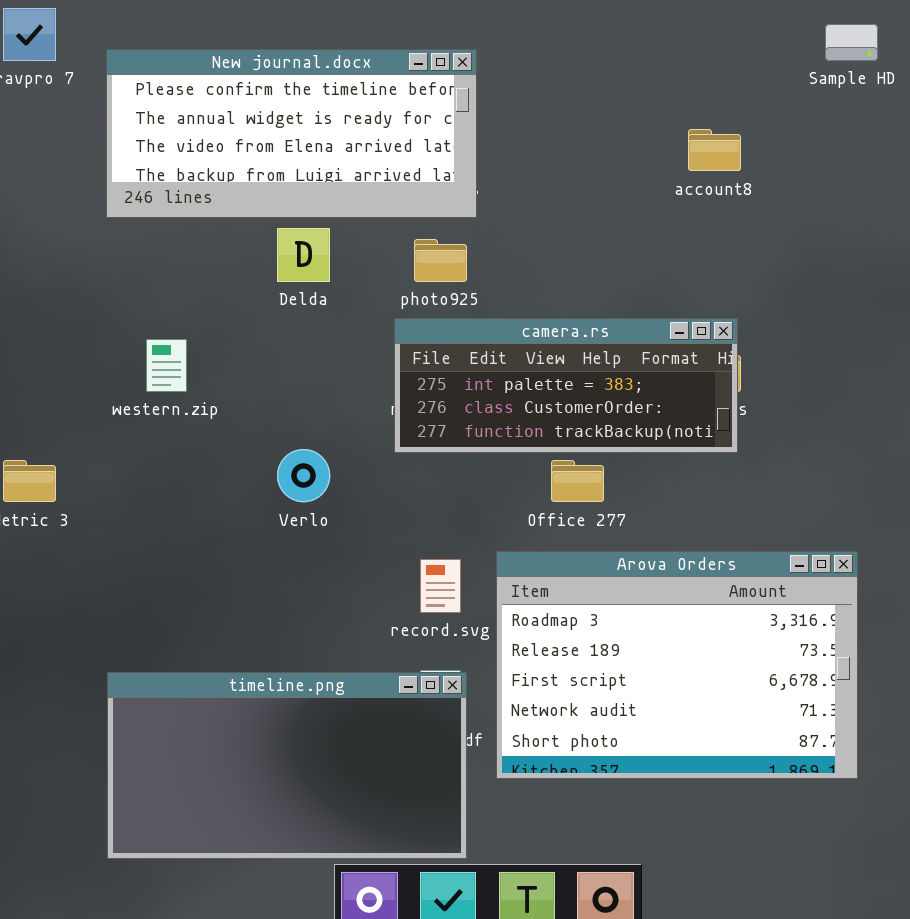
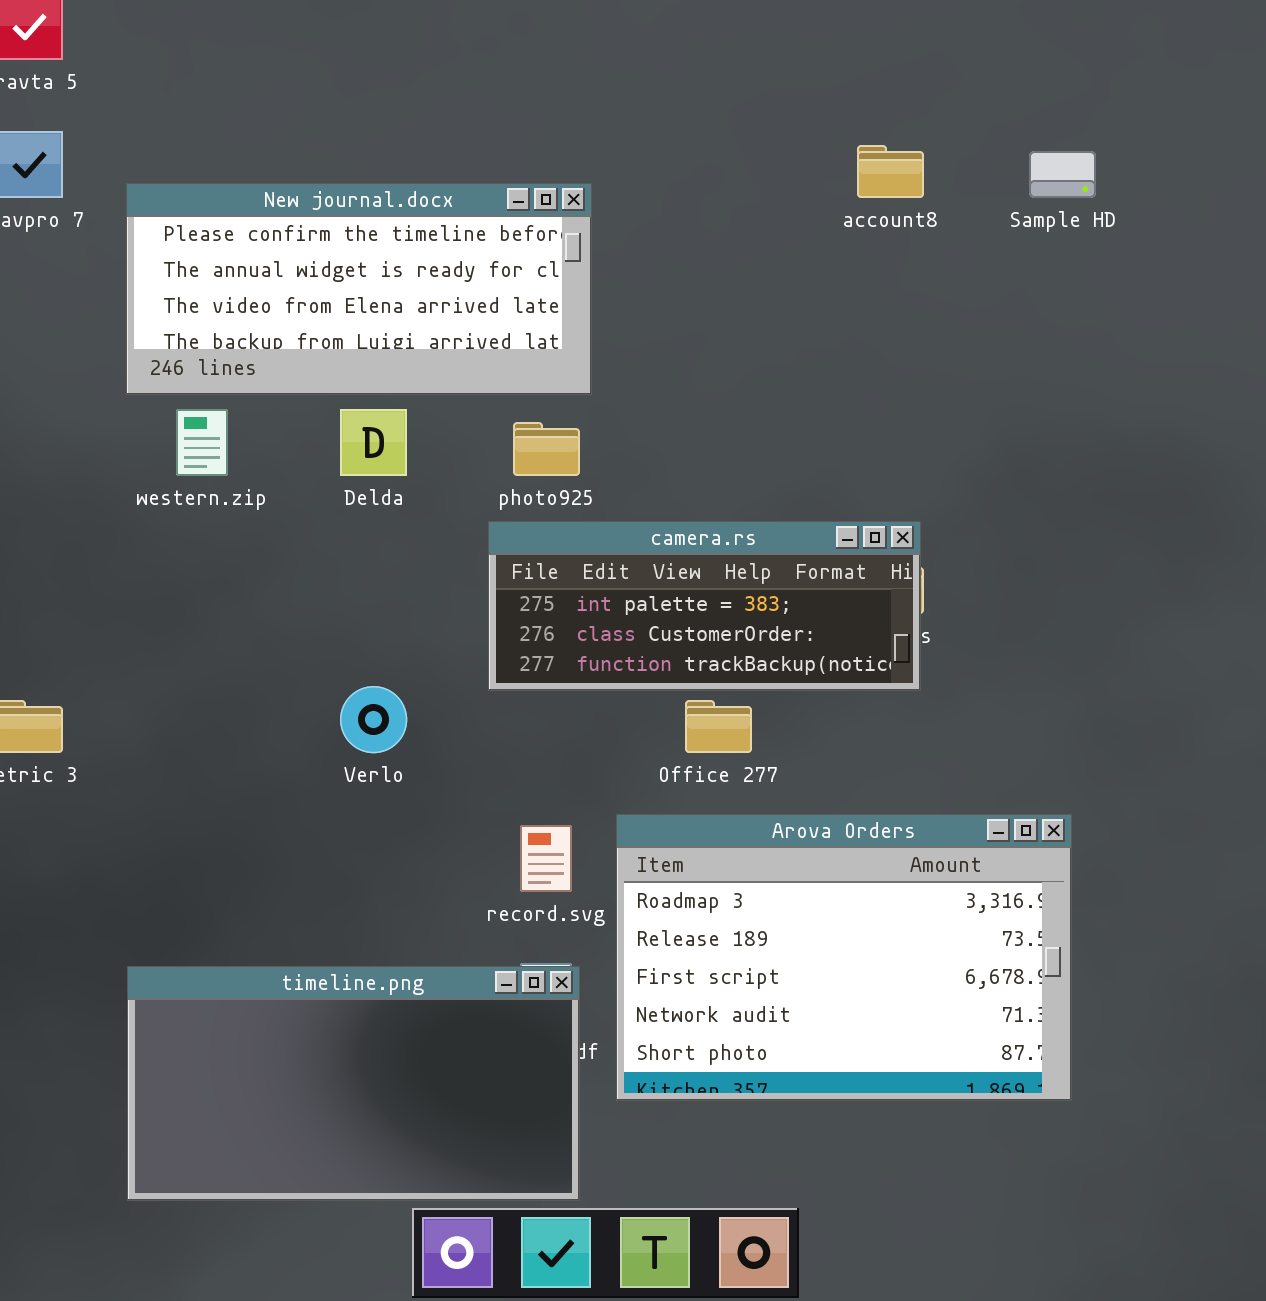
account8: [688,129,741,171] -> [857,145,924,198], moved
western.zip: [146,339,187,392] -> [176,409,228,476], moved

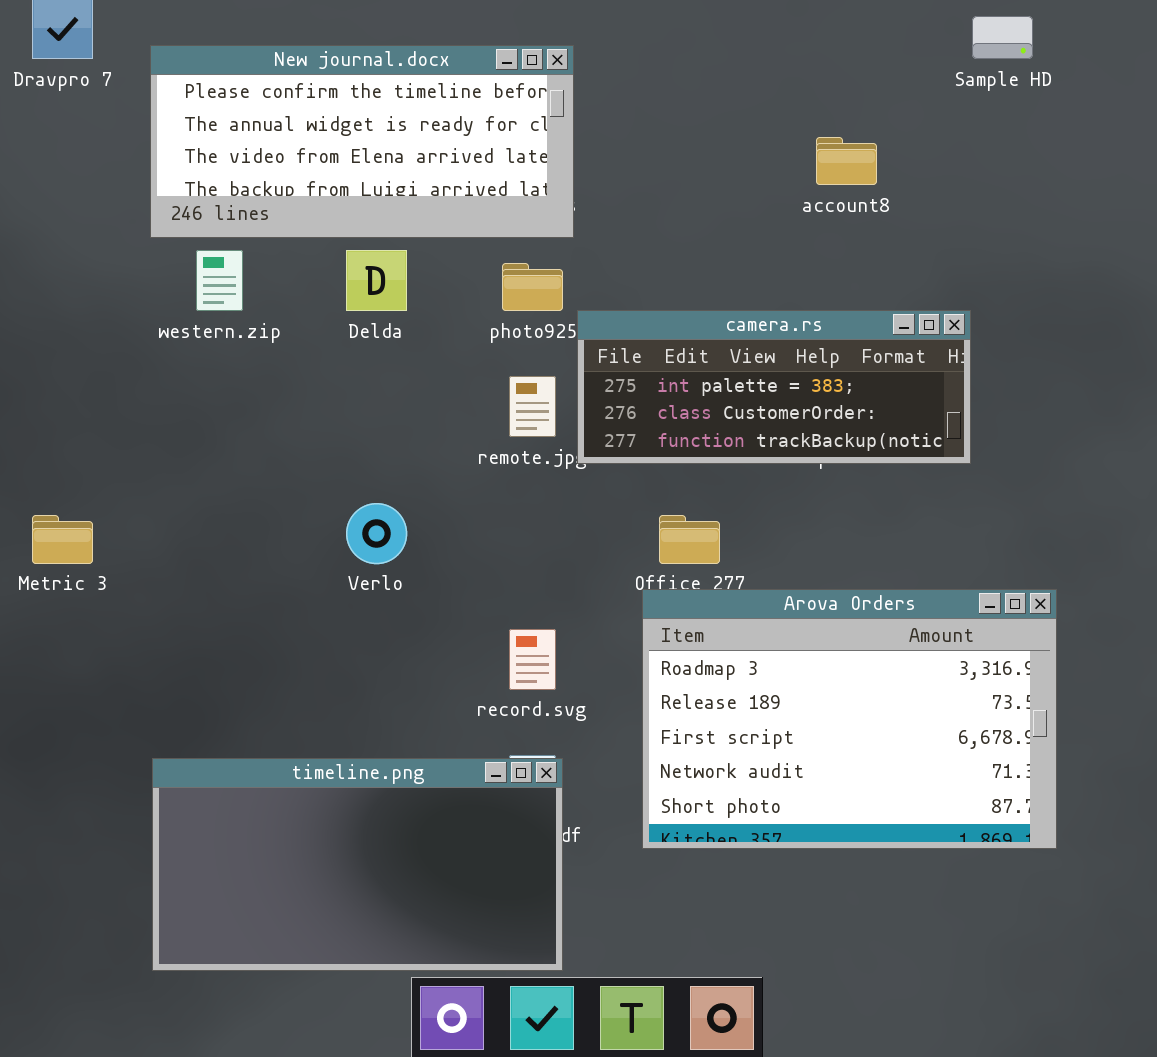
account8: [857,145,924,198] -> [816,137,877,185], moved
camera.rs: [488,521,921,691] -> [577,310,971,464], moved
Arova Orders: [616,814,1072,1101] -> [642,589,1057,849], moved

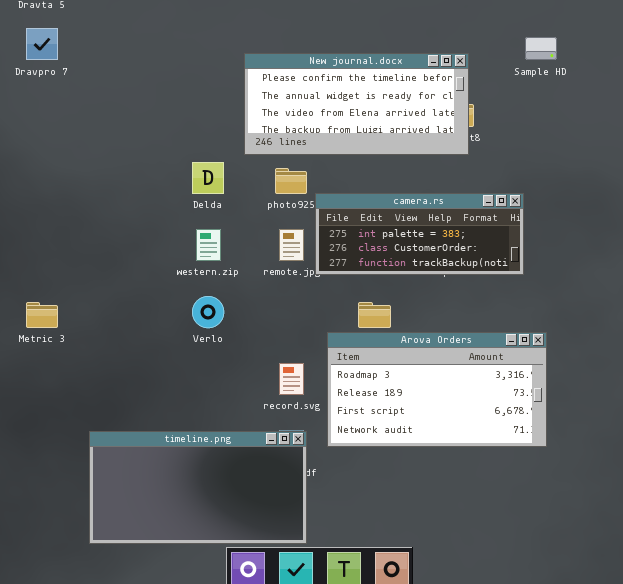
New journal.docx: [150,45,574,238] -> [244,53,469,155], moved
western.zip: [196,250,243,311] -> [196,229,221,261], moved
Arova Orders: [642,589,1057,849] -> [327,332,547,447], moved, resized

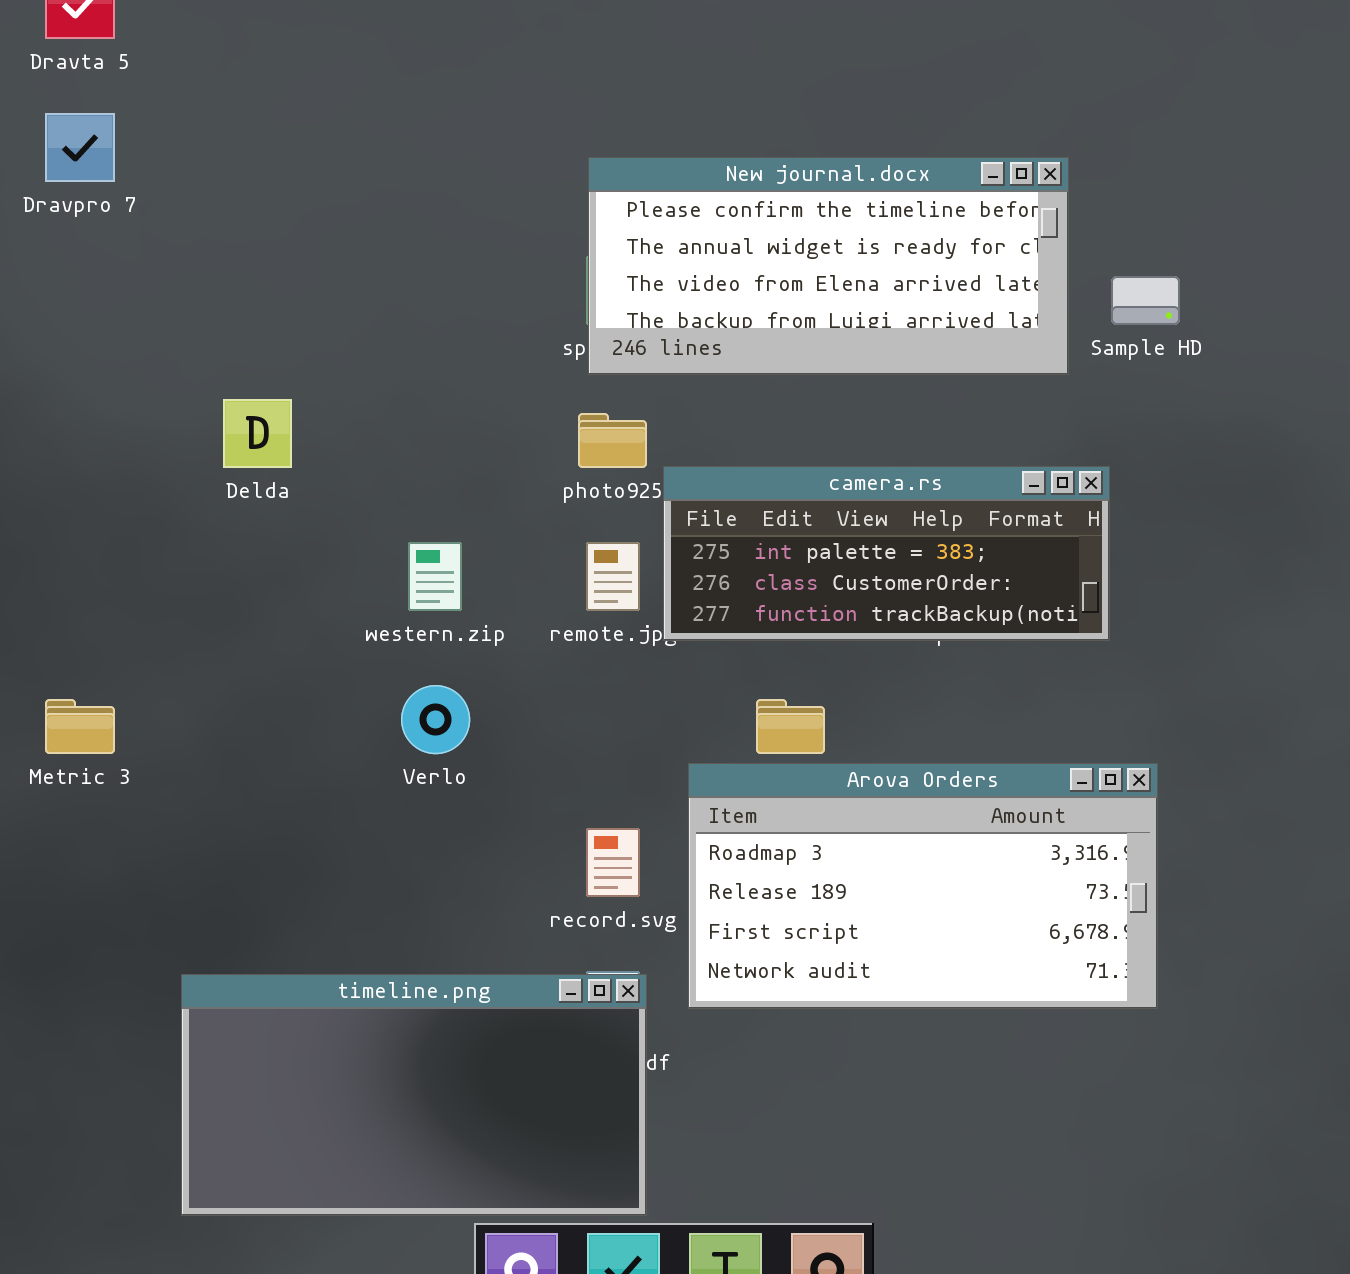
Sample HD: [525,37,557,60] -> [1111,276,1180,325], moved
New journal.docx: [244,53,469,155] -> [588,157,1069,375], moved
Delda: [192,162,224,194] -> [223,399,292,468], moved

